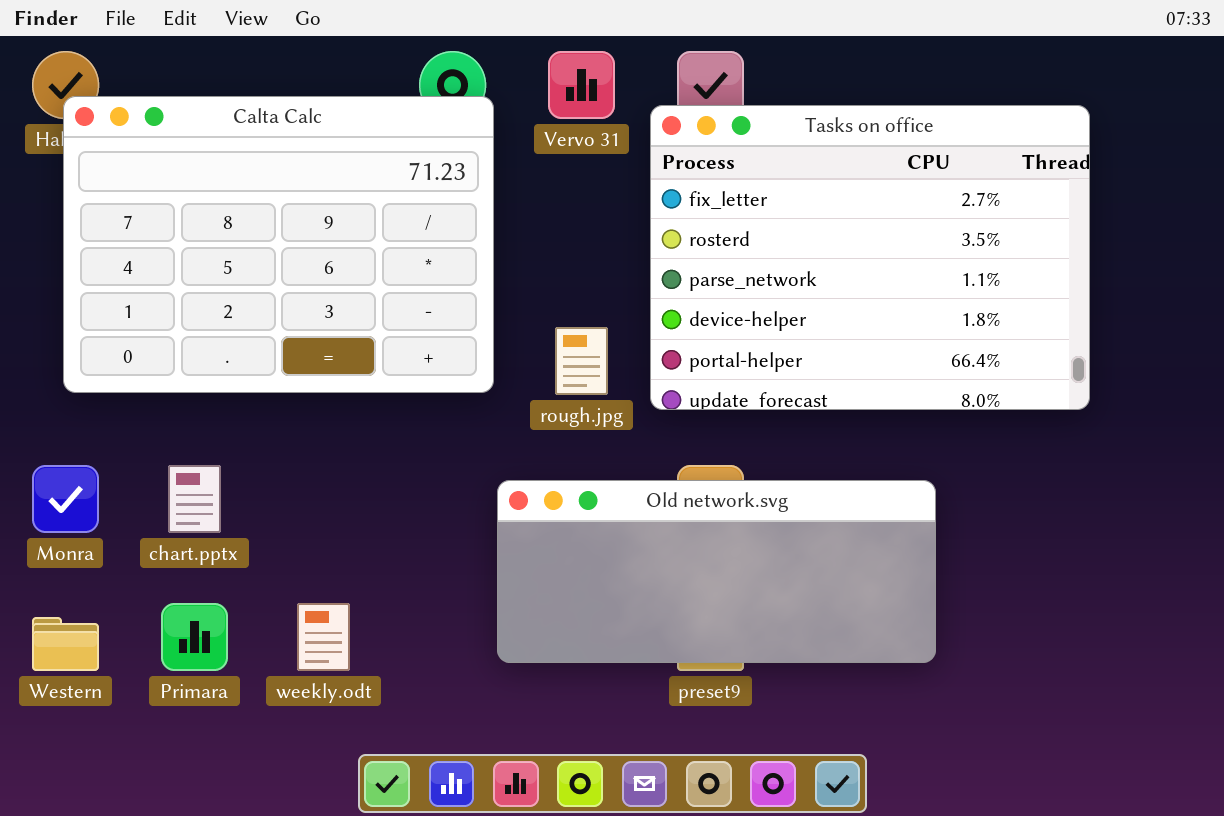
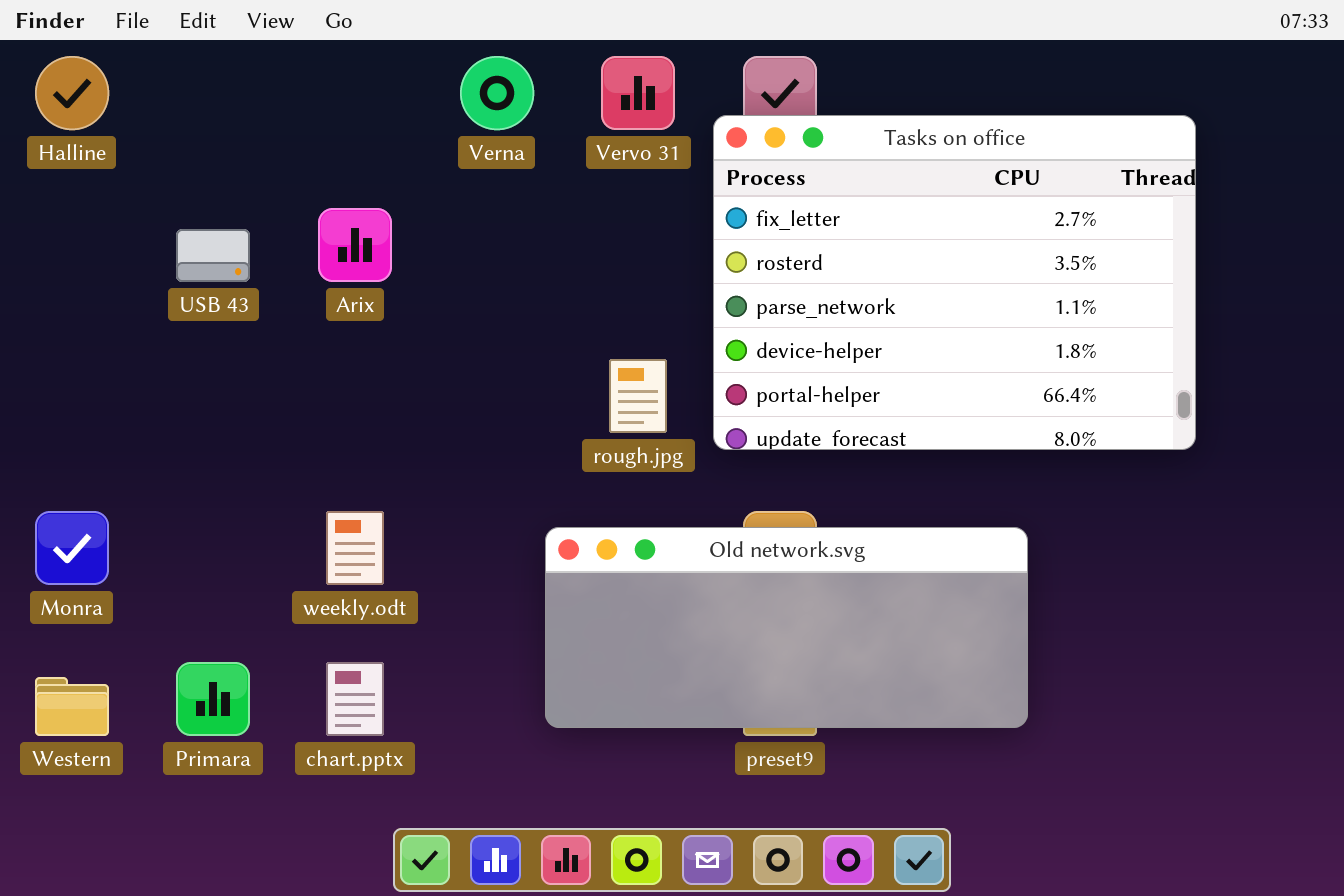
Calta Calc: [63,96,494,393] -> none, closed
chart.pptx: [168,465,221,533] -> [326,662,384,736], moved
weekly.odt: [297,603,350,671] -> [326,511,384,585], moved

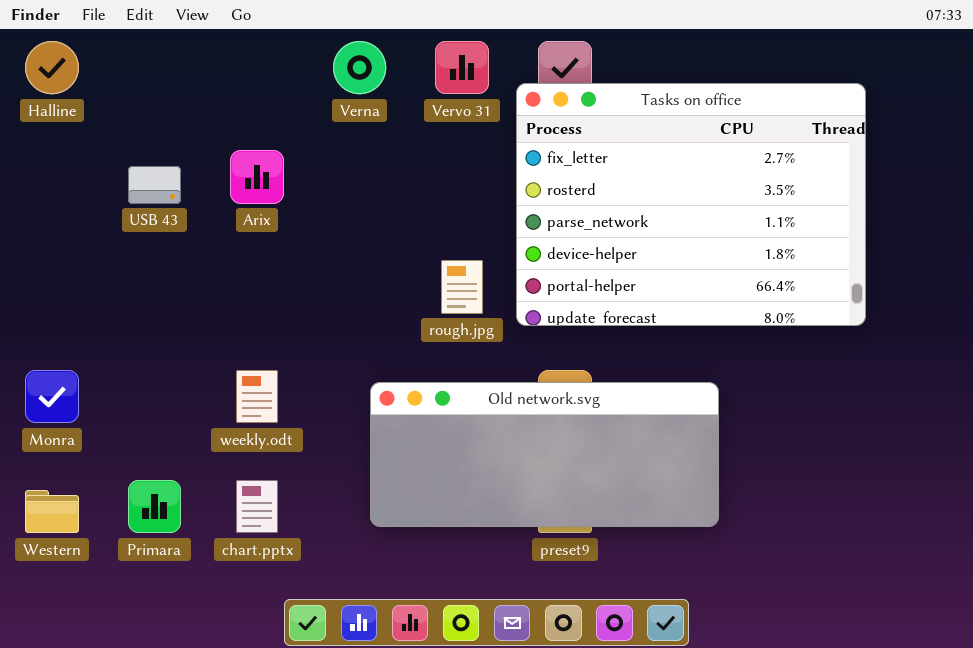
Old network.svg: [545,527,1028,728] -> [370,382,719,527], moved

